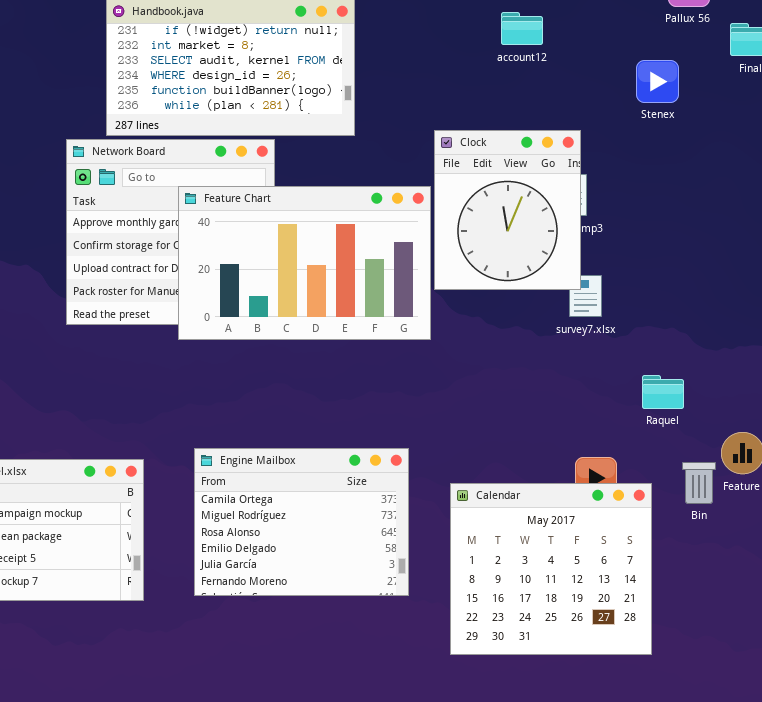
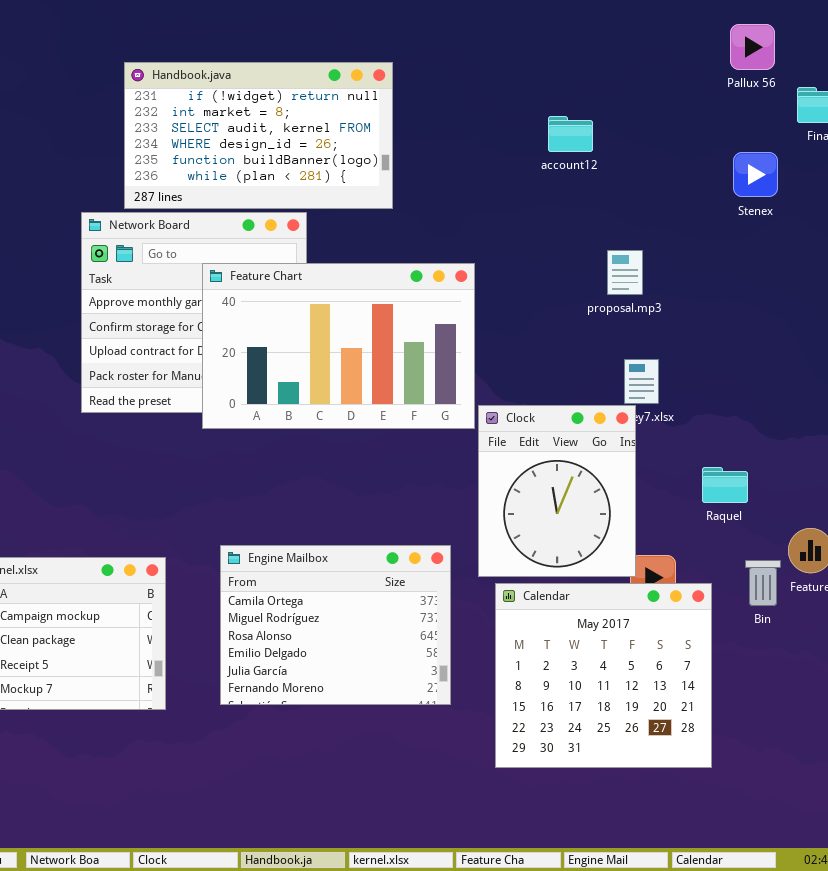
account12: [501,12,543,45] -> [548,116,593,152], moved
Stenex: [636,60,679,103] -> [733,152,778,197], moved
Clock: [434,130,581,290] -> [478,405,636,577], moved

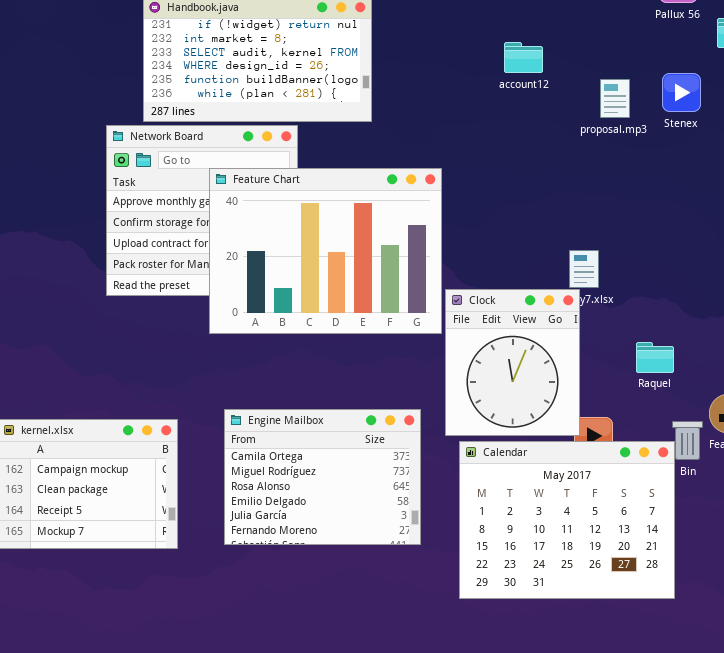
proposal.mp3: [607,250,643,295] -> [600,79,630,118], moved
Feature Chart: [202,263,475,429] -> [209,168,442,334], resized
Calendar: [495,583,712,768] -> [459,441,675,599], resized

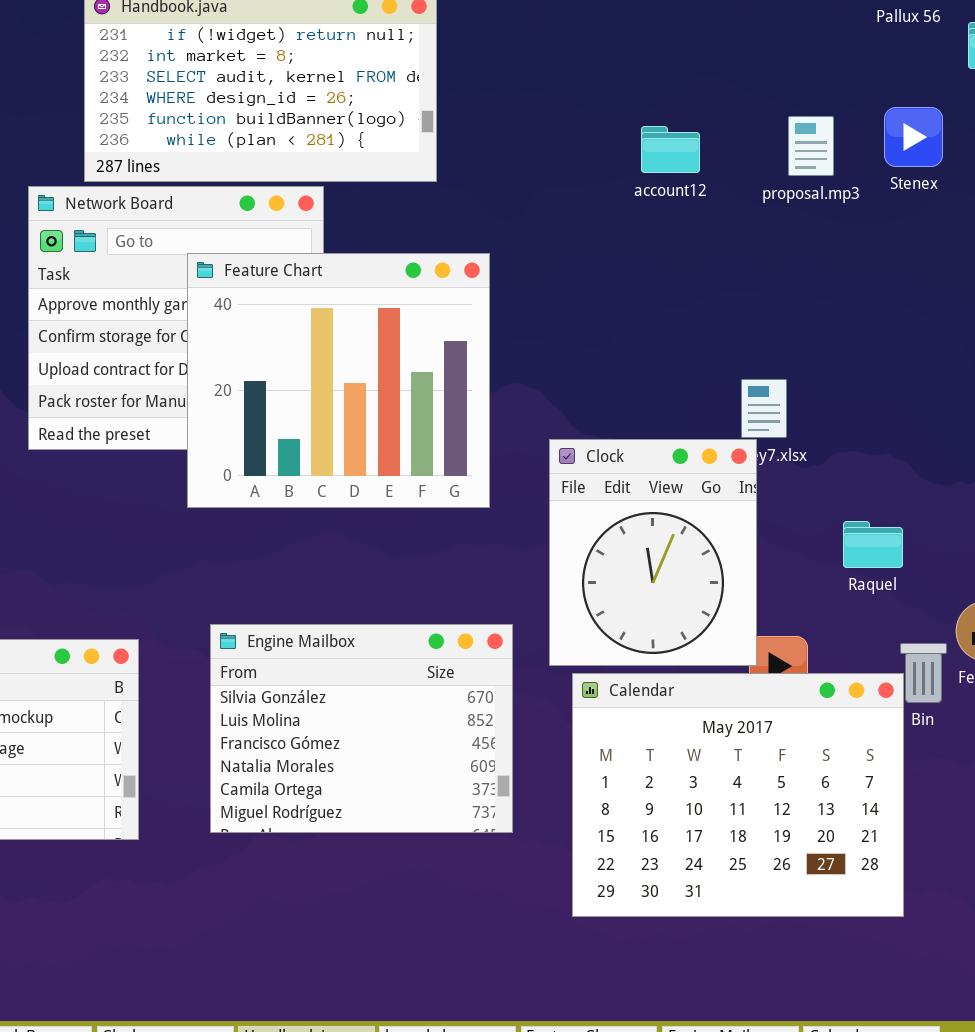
account12: [504,42,543,73] -> [641,126,700,173], moved
Feature Chart: [209,168,442,334] -> [187,253,490,508], resized
Engine Mailbox: [224,409,421,545] -> [210,624,513,833], scrolled up 4 rows

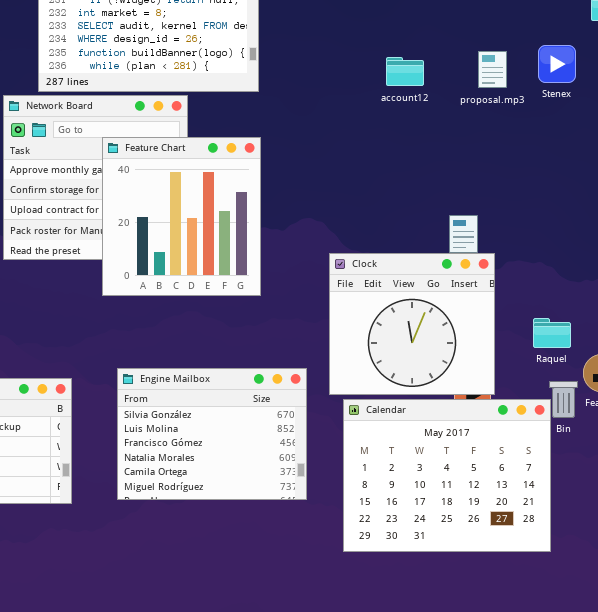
Feature Chart: [187,253,490,508] -> [102,137,261,296], resized
Clock: [549,439,757,666] -> [329,253,495,395], resized
Raquel: [843,521,903,568] -> [533,318,571,348], moved

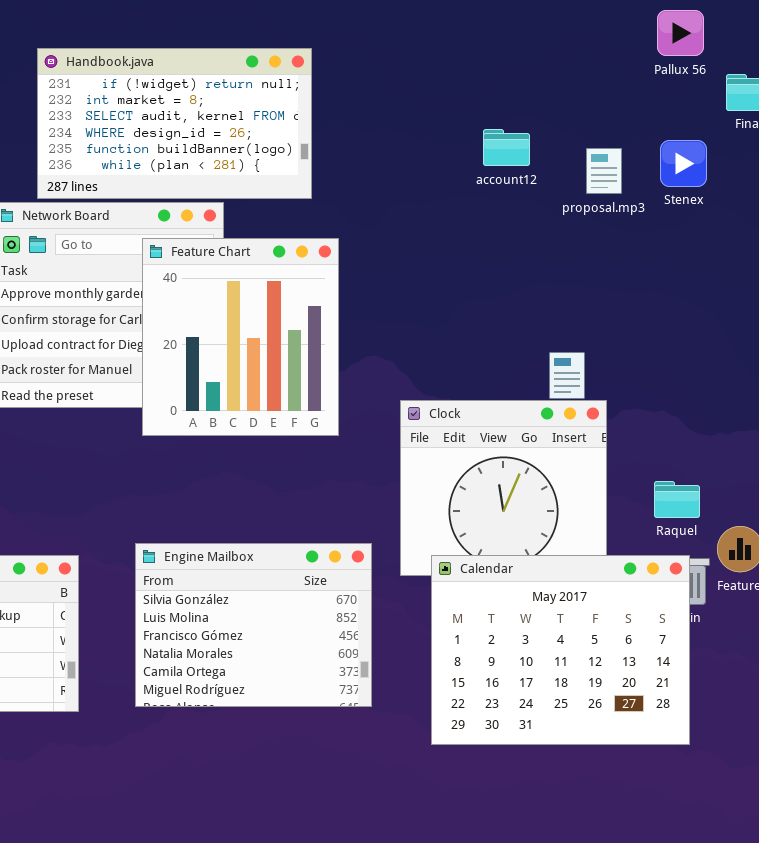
account12: [386,57,424,86] -> [483,129,530,166], moved
Feature Chart: [102,137,261,296] -> [142,238,339,436], moved
Calendar: [343,399,551,552] -> [431,555,690,745], moved

